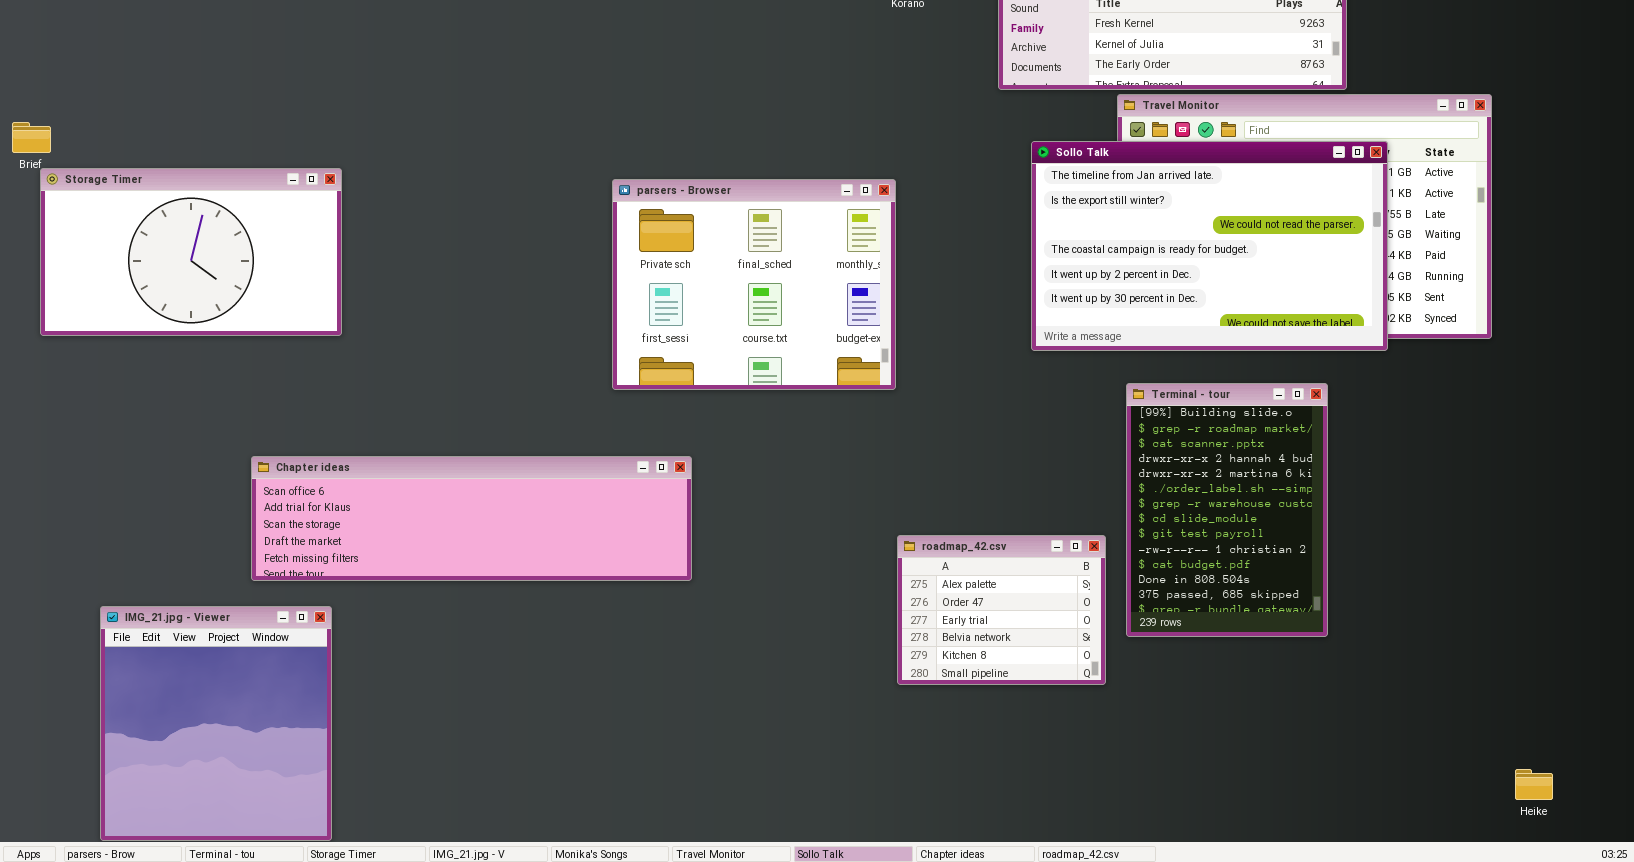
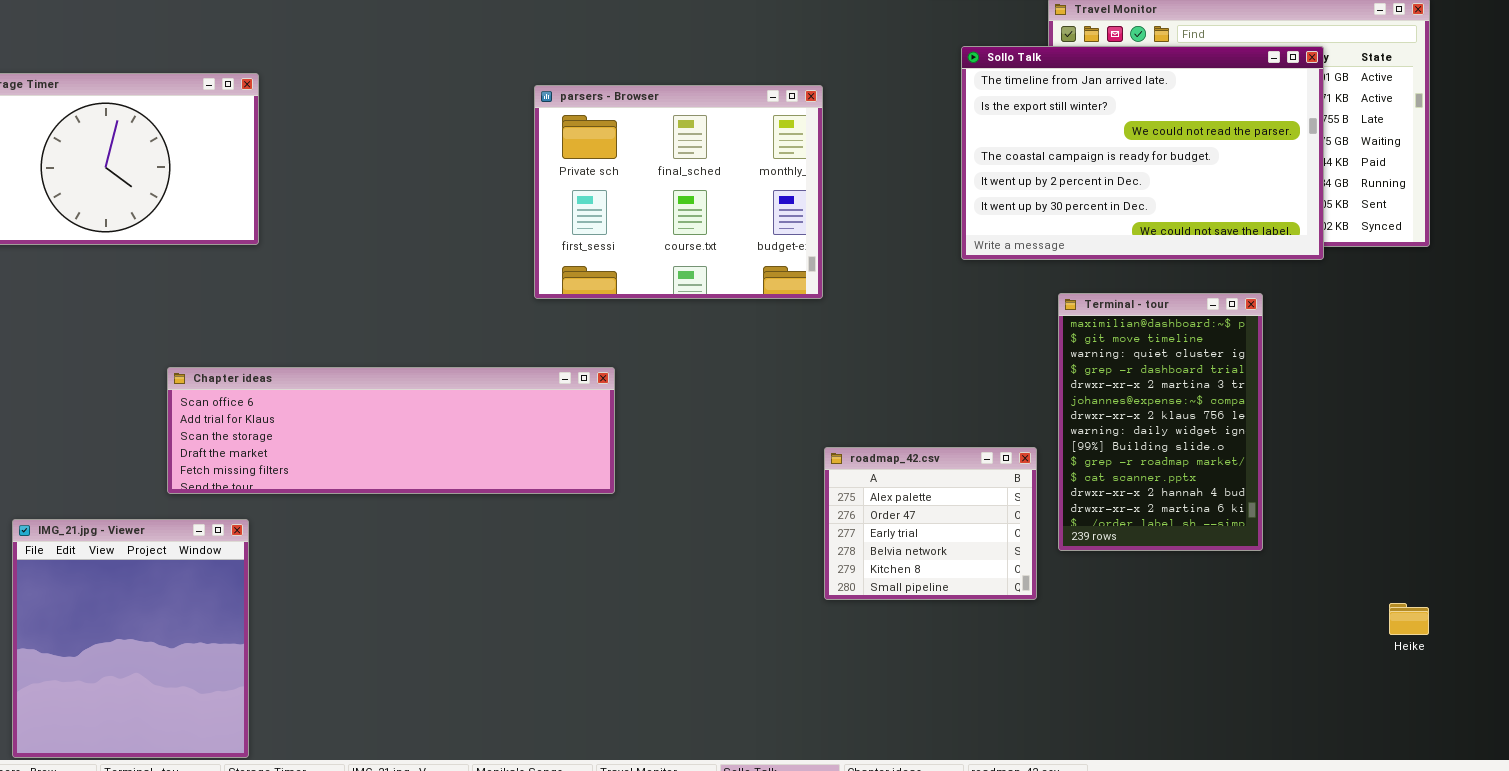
Terminal - tour: [1126,383,1328,637] -> [1058,293,1263,551], scrolled up 8 rows
Heike: [1515,769,1553,800] -> [1389,603,1429,635], moved

